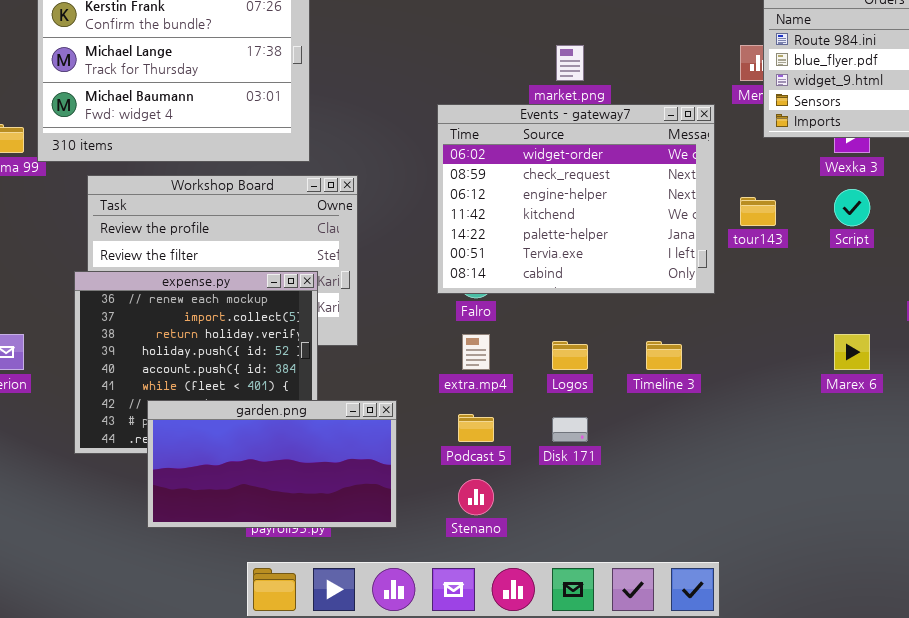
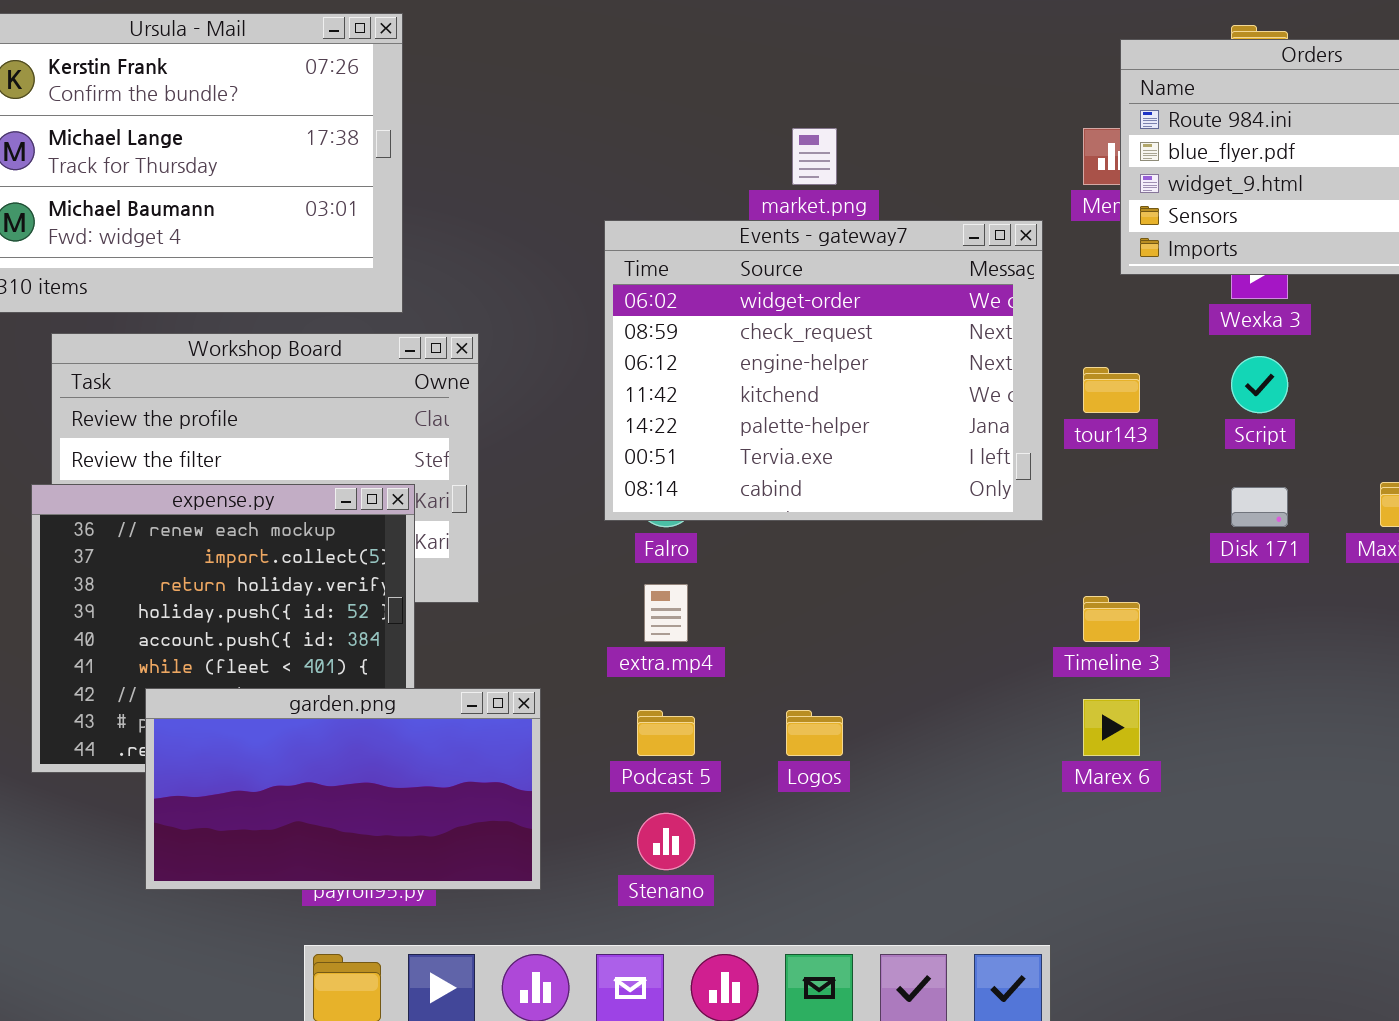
Marex 6: [834,334,870,370] -> [1083,699,1140,756], moved
Logos: [552,341,588,370] -> [786,710,843,756], moved
Timeline 3: [646,341,682,370] -> [1083,596,1140,642], moved
Disk 171: [552,417,588,442] -> [1231,487,1288,527], moved

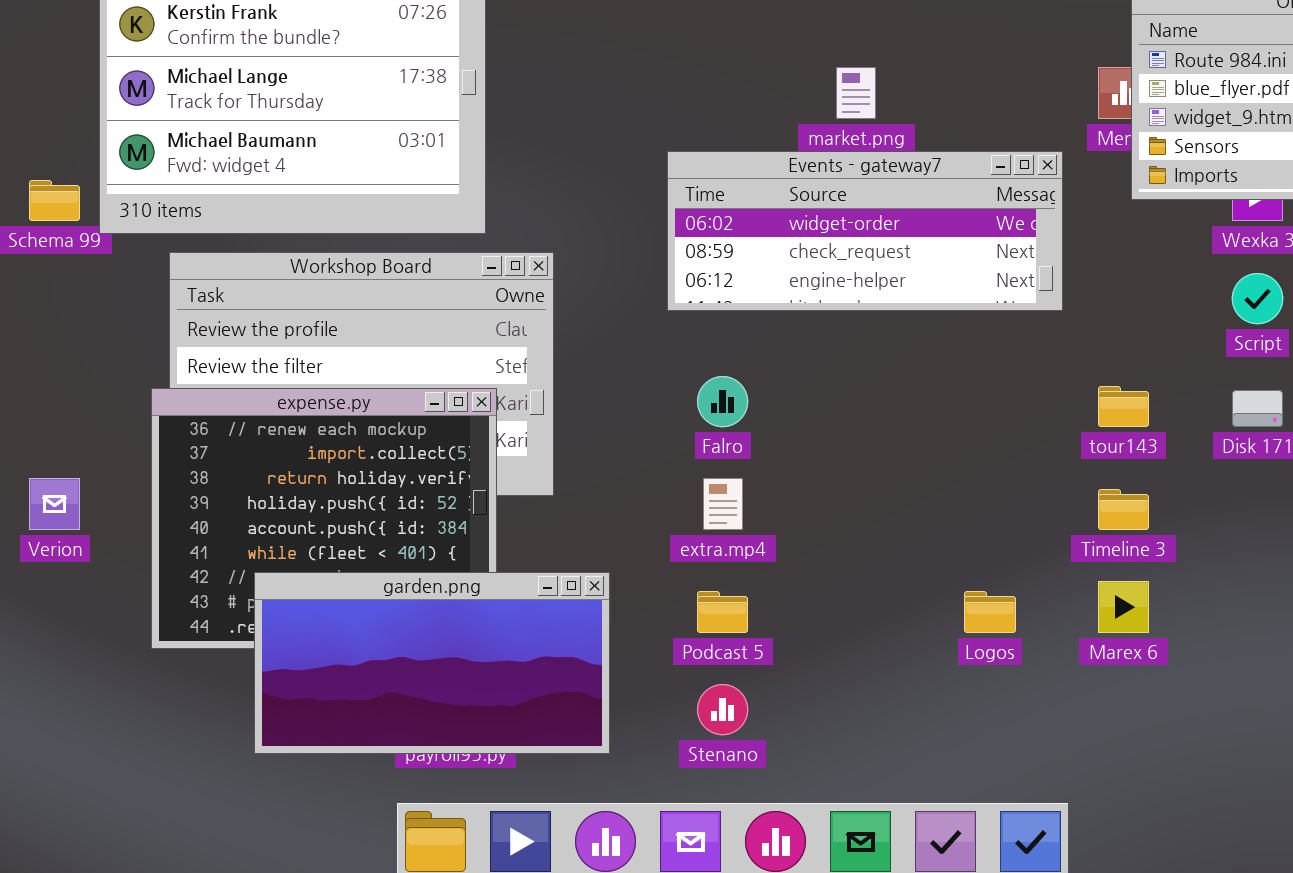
Events - gateway7: [604,220,1043,521] -> [667,151,1063,311], resized
tour143: [1083,367,1140,413] -> [1098,386,1149,427], moved
Logos: [786,710,843,756] -> [964,591,1016,633], moved

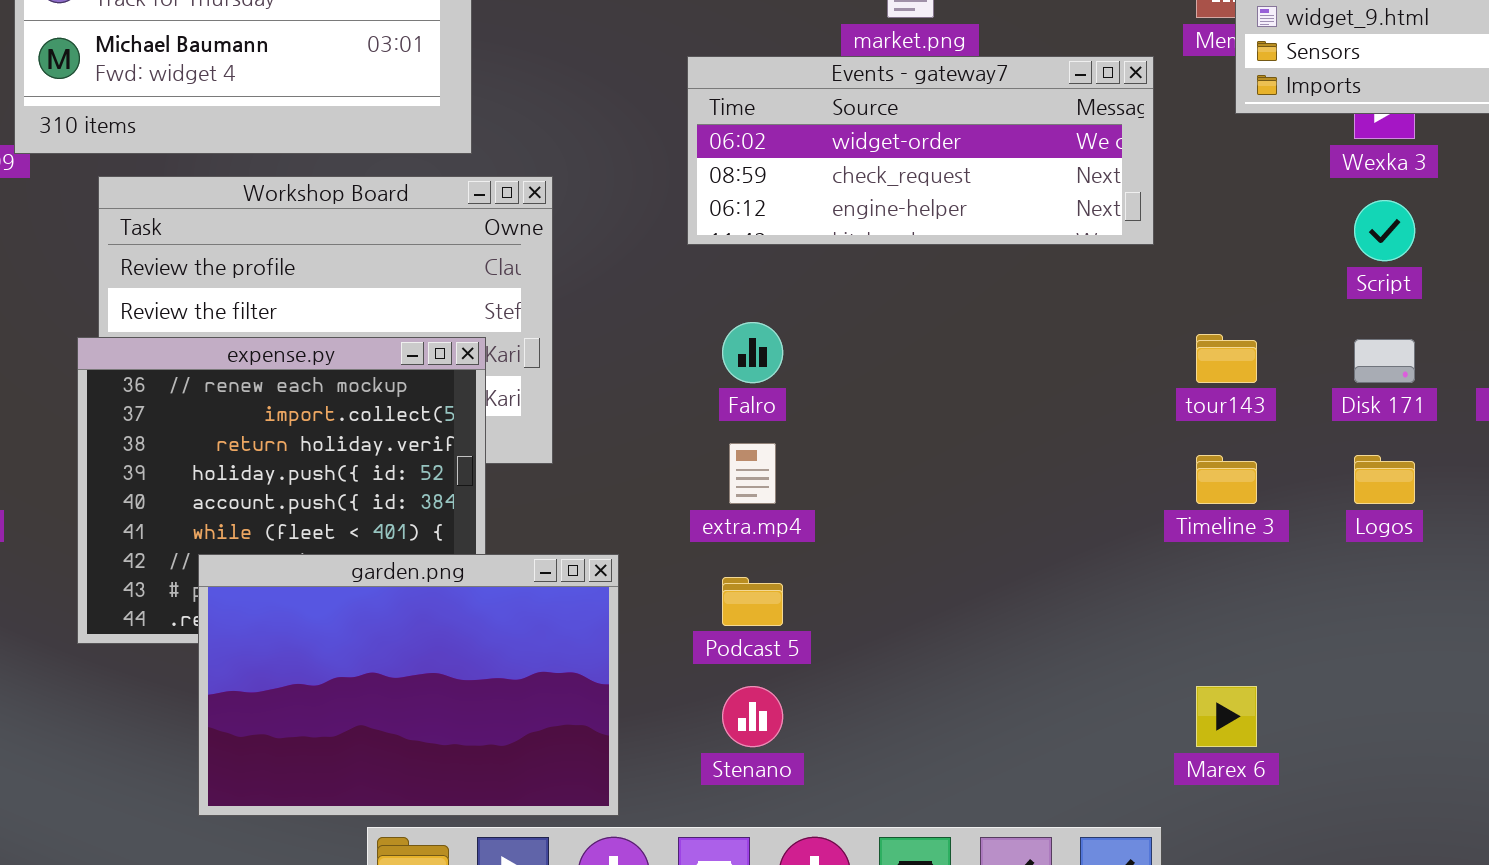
garden.png: [254,572,610,754] -> [198,554,619,816], resized
Marex 6: [1098,581,1149,633] -> [1196,686,1257,747], moved
Logos: [964,591,1016,633] -> [1354,455,1415,504], moved

